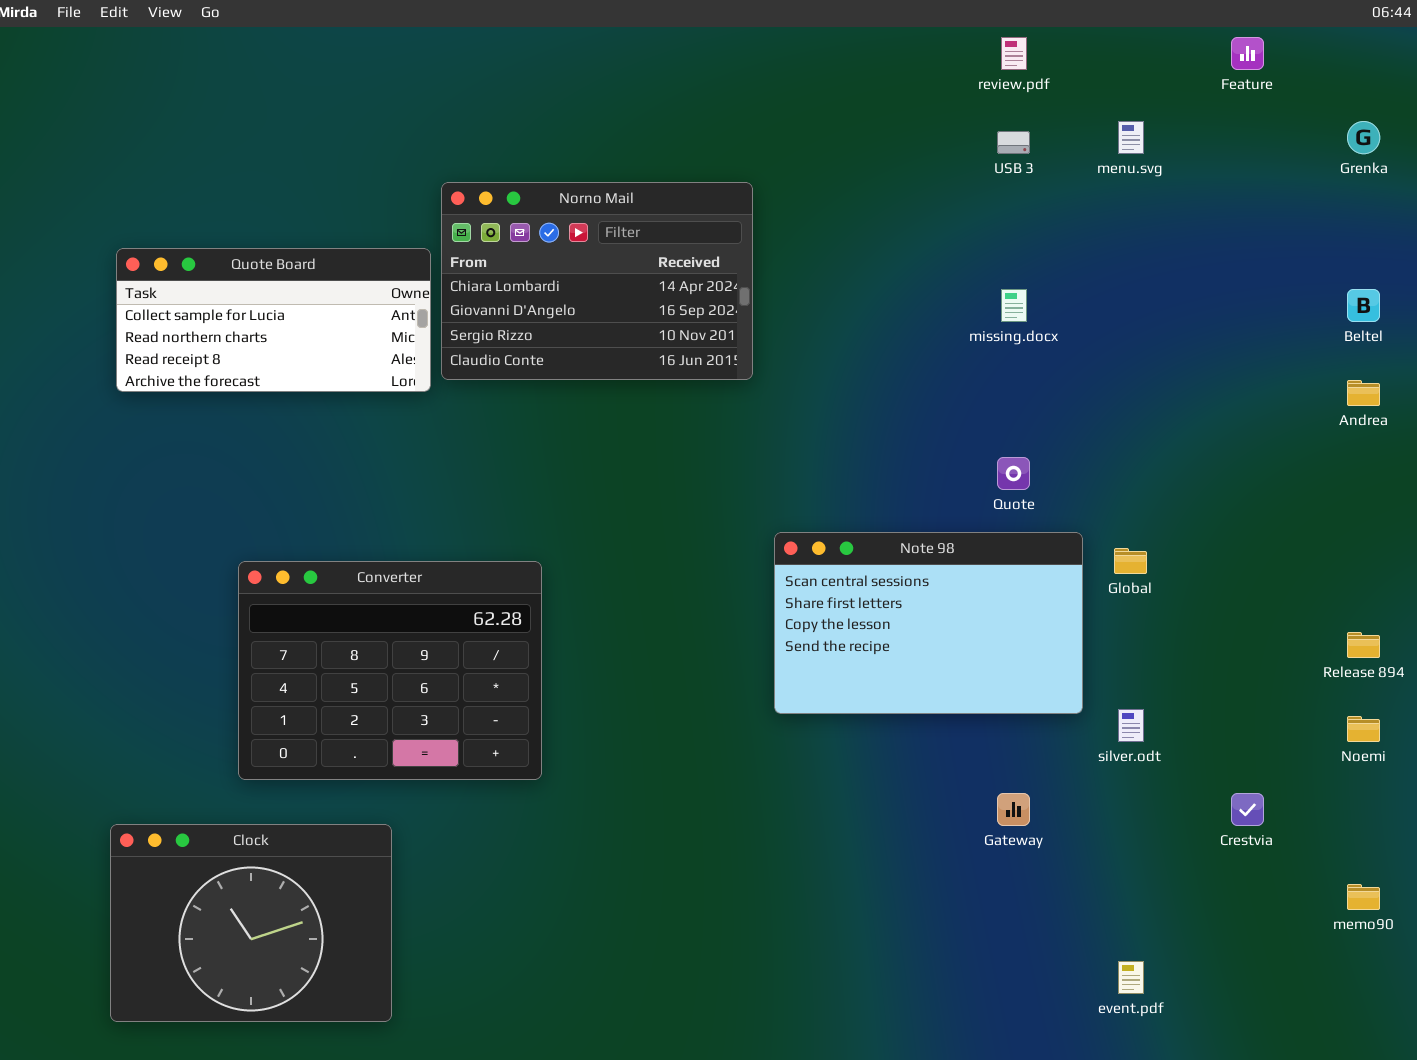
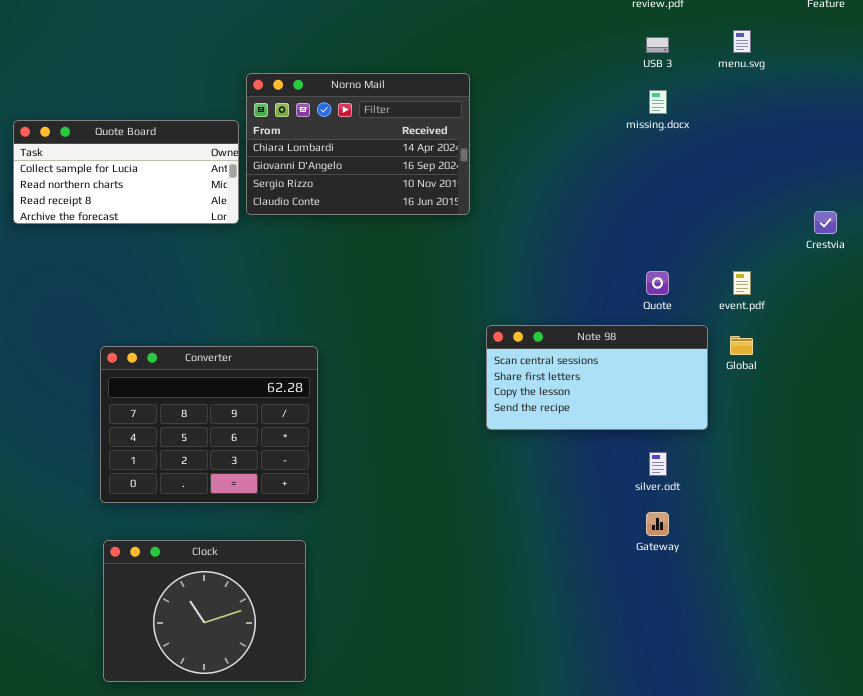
missing.docx: [1001,289,1027,322] -> [649,90,667,114], moved
Note 98: [774,532,1083,714] -> [486,325,708,430], resized
silver.odt: [1118,709,1144,742] -> [649,452,667,476], moved
Crestvia: [1231,793,1264,826] -> [814,211,837,234], moved
Clock: [110,824,392,1022] -> [103,540,306,682], moved
event.pdf: [1118,961,1144,994] -> [733,271,751,295], moved

